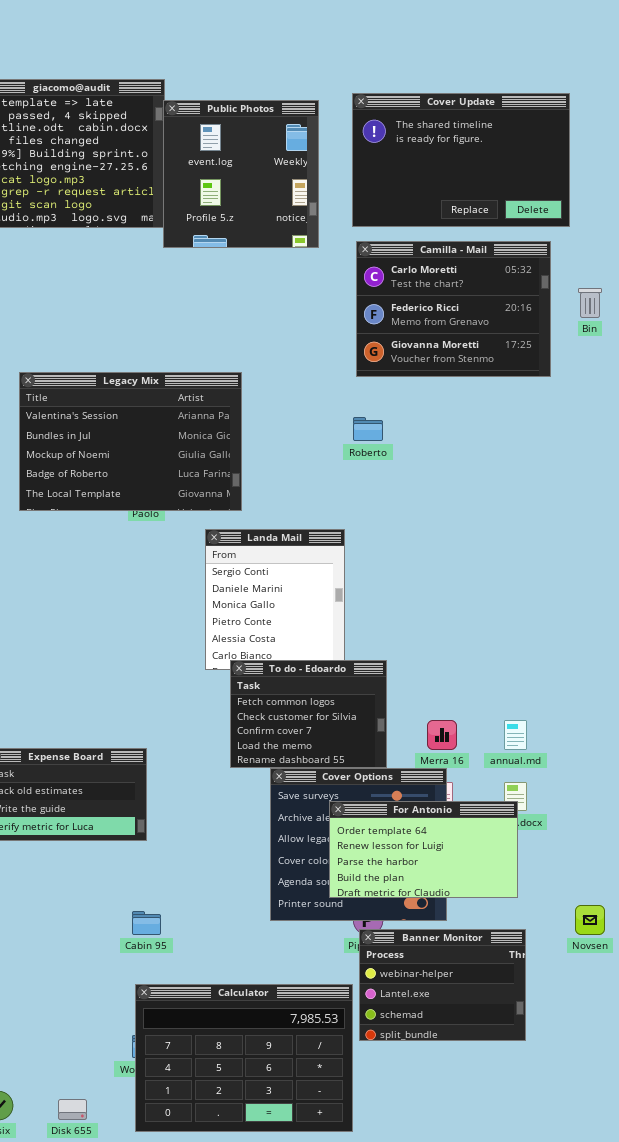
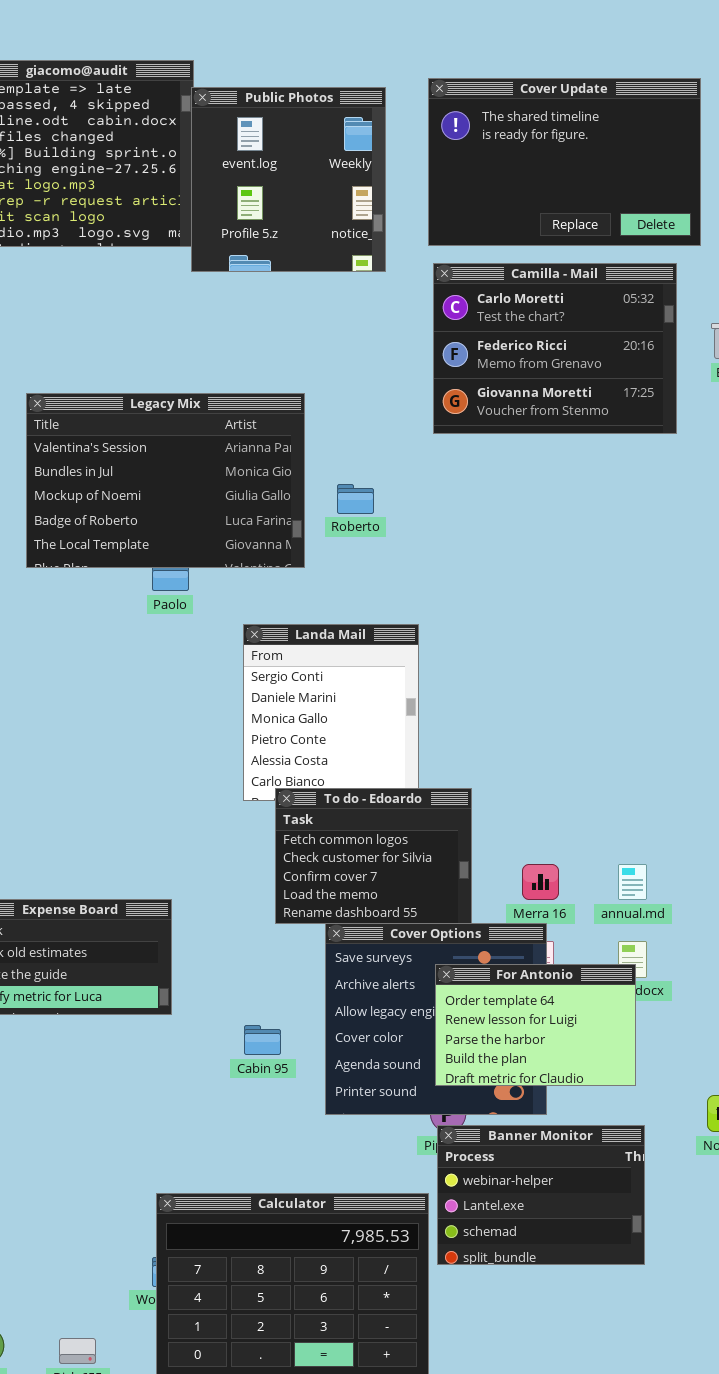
Legacy Mix: [19,372,242,511] -> [26,393,305,568], moved
Roberto: [353,417,383,441] -> [337,484,374,514], moved
For Antonio: [329,801,518,898] -> [435,964,636,1086], resized
Cabin 95: [132,911,161,935] -> [244,1025,281,1055], moved

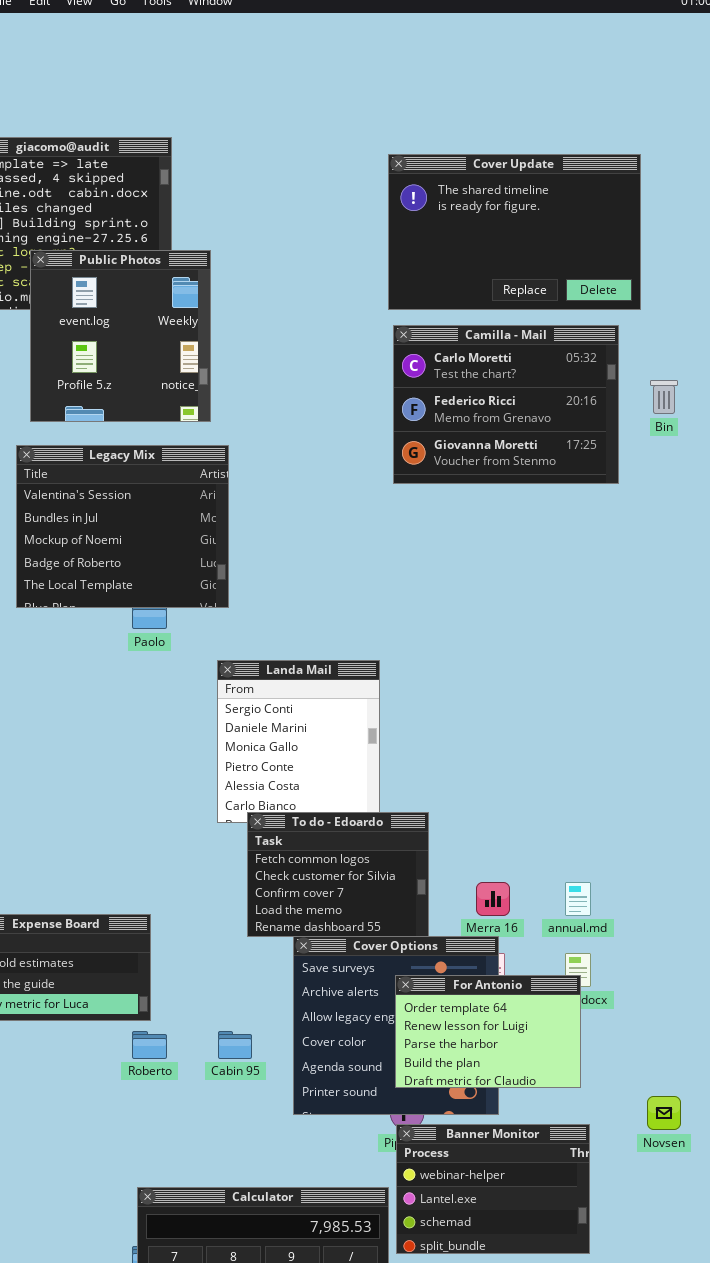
Public Photos: [191,87,386,272] -> [30,250,211,422], moved
Legacy Mix: [26,393,305,568] -> [16,445,229,608], resized
Roberto: [337,484,374,514] -> [132,1031,167,1059], moved

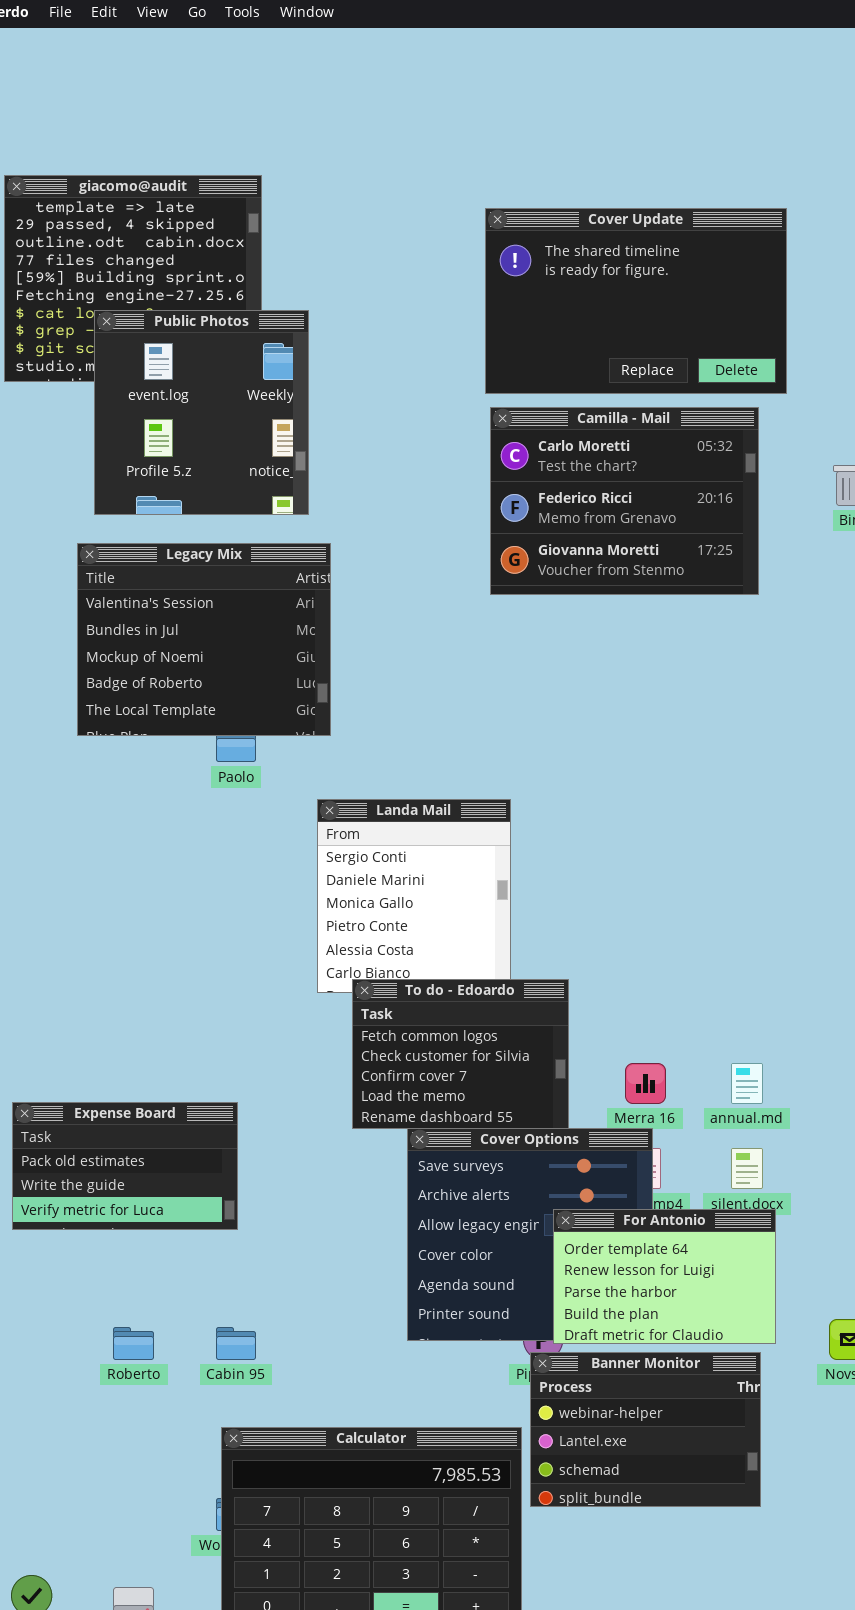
Cover Update: [388,154,641,310] -> [485,208,787,394], moved
Camilla - Mail: [393,325,619,484] -> [490,407,759,595], moved
For Antonio: [395,975,581,1088] -> [553,1209,776,1344], moved
Roberto: [132,1031,167,1059] -> [113,1327,154,1360], moved
Cabin 95: [218,1031,252,1059] -> [216,1327,256,1360], moved

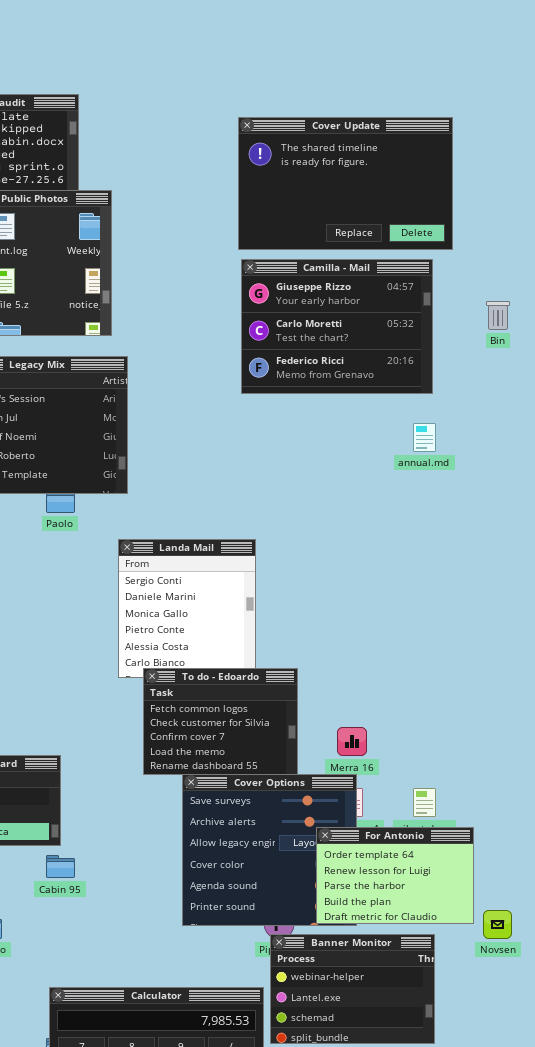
Camilla - Mail: [490,407,759,595] -> [241,259,433,394], scrolled up 1 row
annual.md: [731,1063,763,1104] -> [413,423,436,452], moved
For Antonio: [553,1209,776,1344] -> [316,827,474,924], moved
Cabin 95: [216,1327,256,1360] -> [46,855,75,878], moved

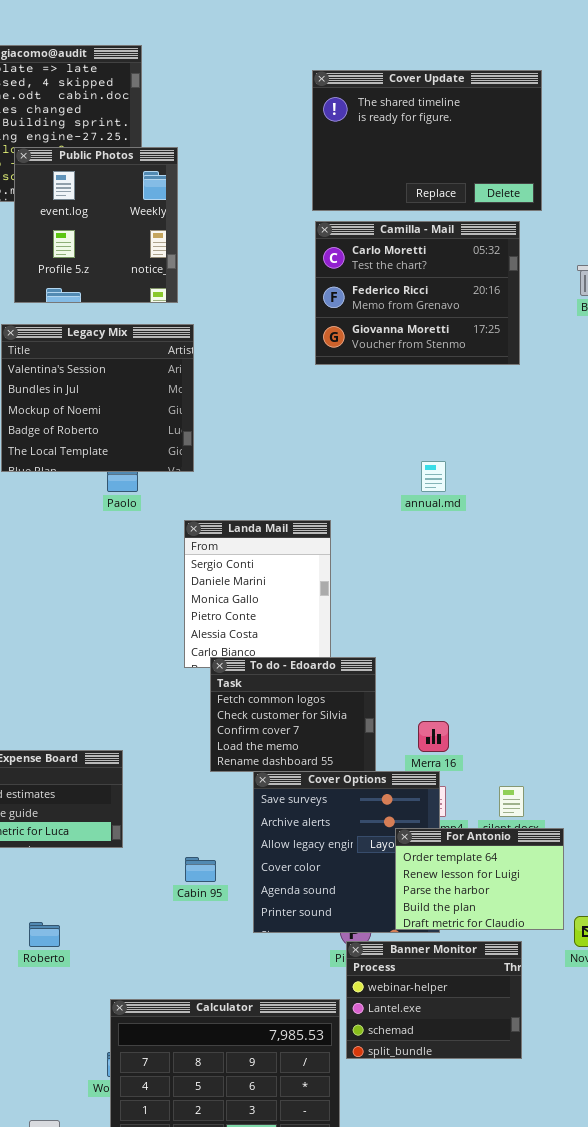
Camilla - Mail: [241,259,433,394] -> [315,221,520,365], scrolled down 1 row
annual.md: [413,423,436,452] -> [421,461,446,492], moved
Cabin 95: [46,855,75,878] -> [185,857,216,882], moved

